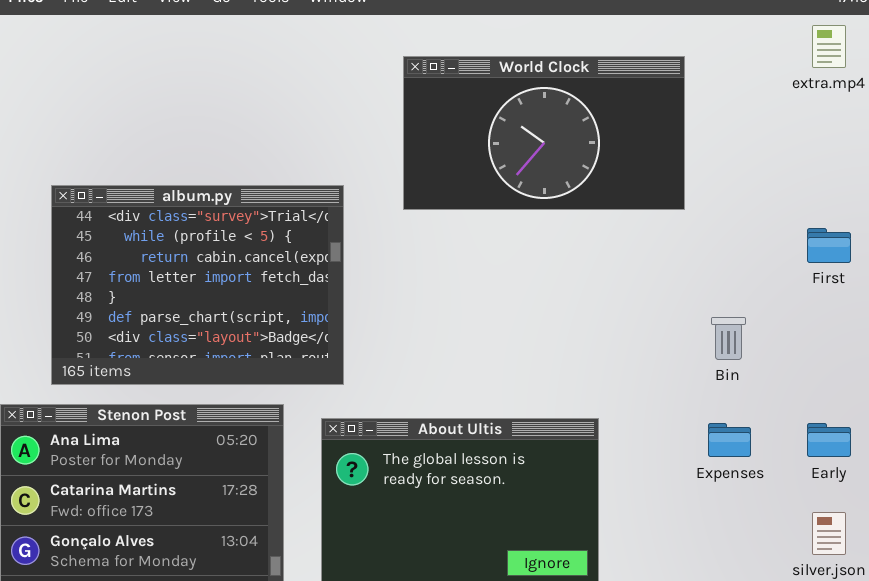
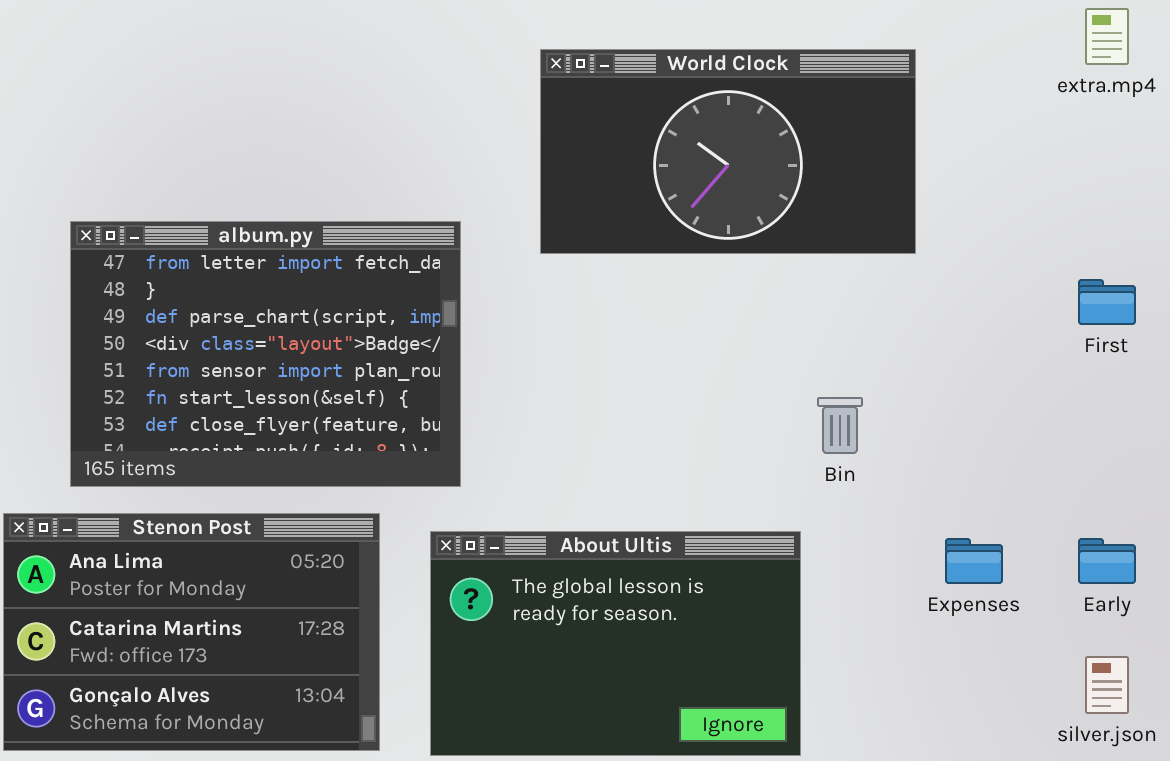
album.py: [51,185,344,385] -> [70,221,461,487], scrolled down 3 rows
Bin: [711,317,746,360] -> [817,397,863,454], moved

